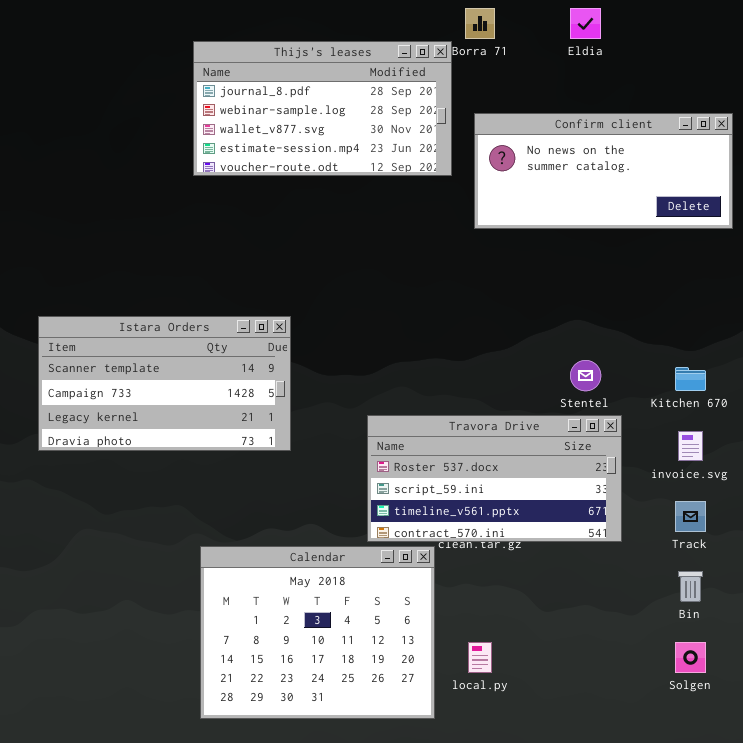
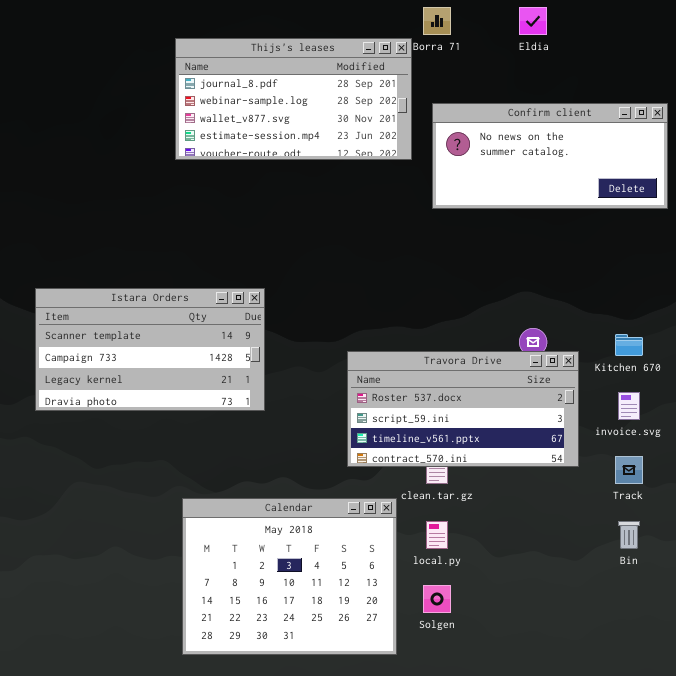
Travora Drive: [367,415,622,542] -> [347,351,579,467], moved
local.py: [468,642,492,673] -> [426,521,448,549], moved
Solgen: [675,642,706,673] -> [423,585,451,613], moved

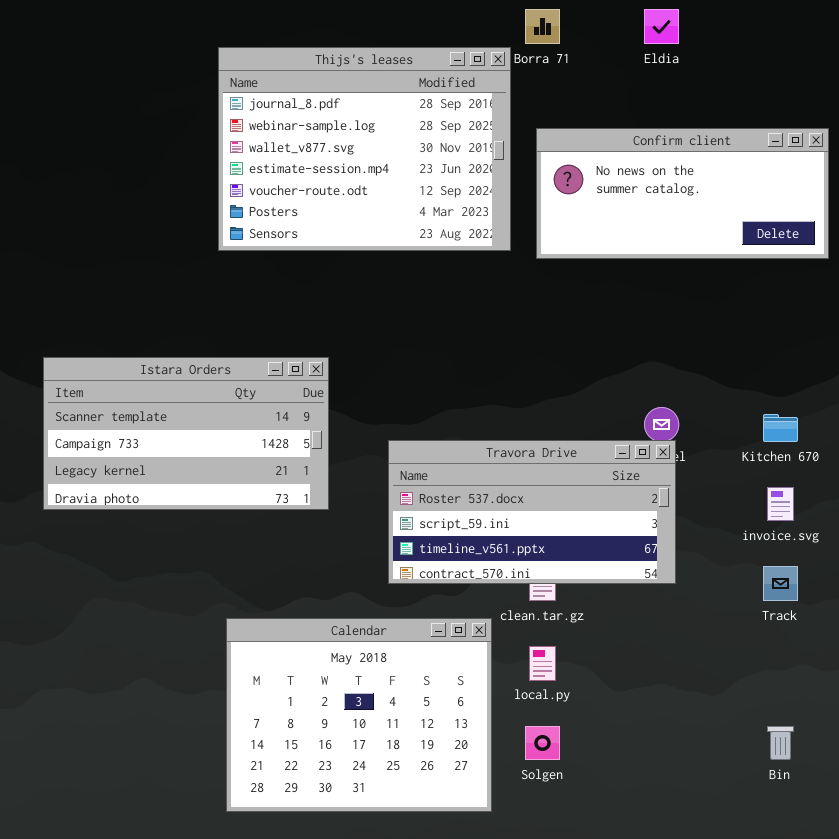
Thijs's leases: [175,38,412,160] -> [218,47,511,251], resized
Travora Drive: [347,351,579,467] -> [388,440,676,584], moved
Bin: [618,521,640,549] -> [767,726,794,760], moved

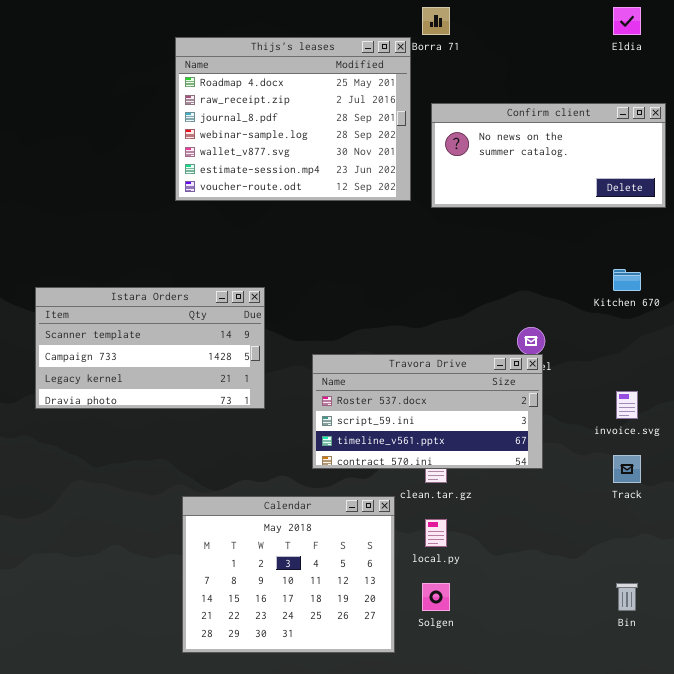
Eldia: [644,9,679,44] -> [613,7,641,35], moved
Thijs's leases: [218,47,511,251] -> [175,37,411,201], scrolled up 2 rows
Kitchen 670: [763,414,798,442] -> [613,269,641,291], moved

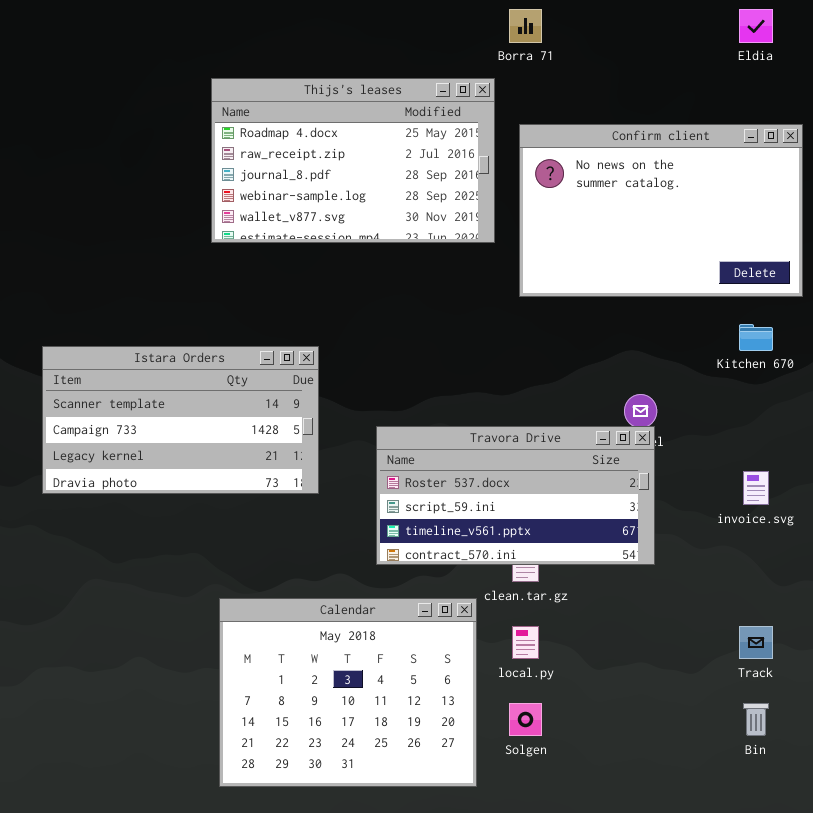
Thijs's leases: [175,37,411,201] -> [211,78,495,243], resized
Confirm client: [431,103,666,208] -> [519,124,803,297], resized
Track: [613,455,641,483] -> [739,626,773,659], moved

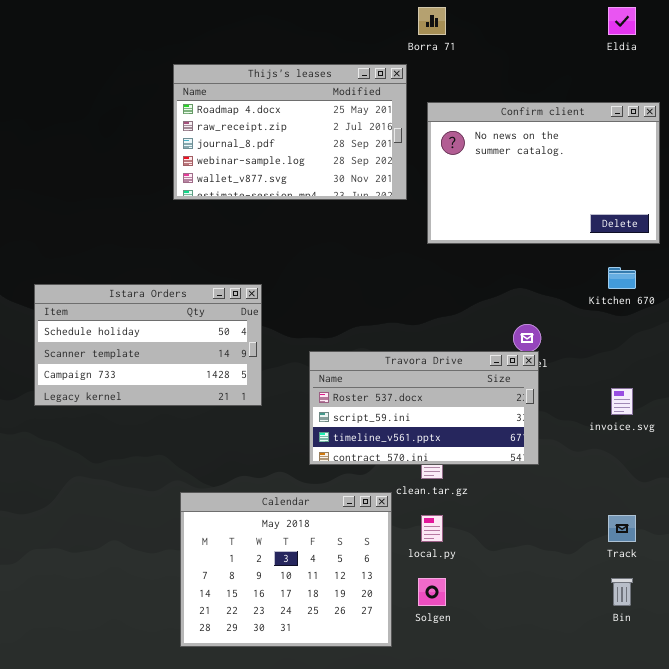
Istara Orders: [42,346,319,494] -> [34,284,262,406], scrolled up 1 row

